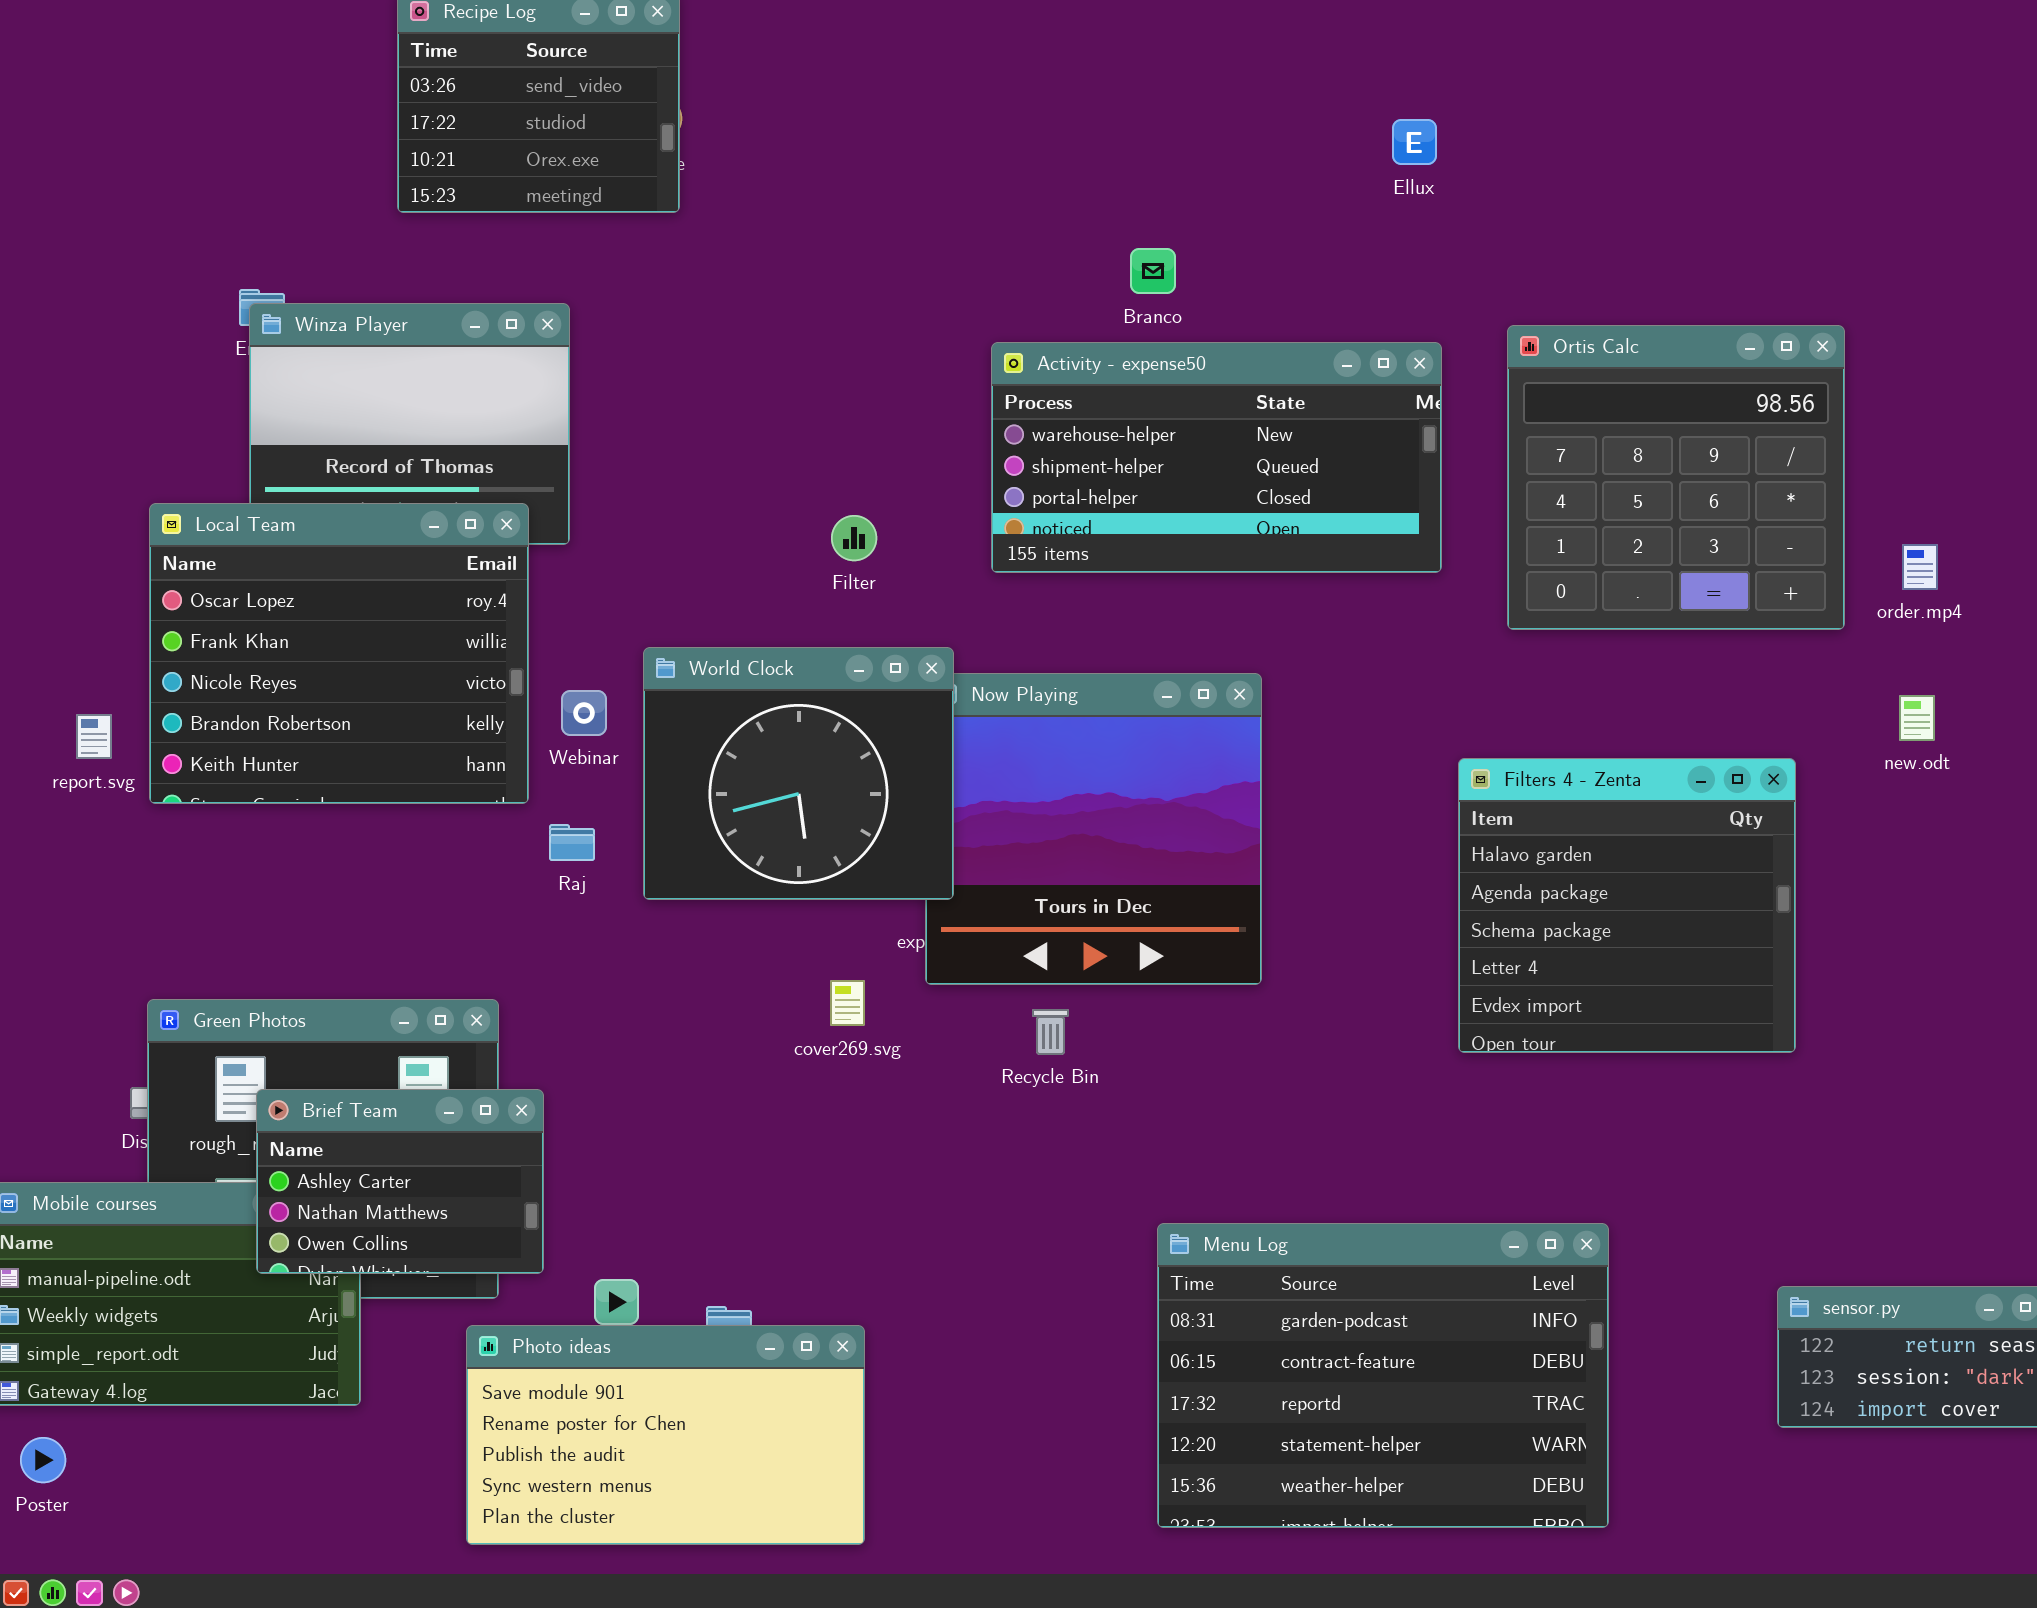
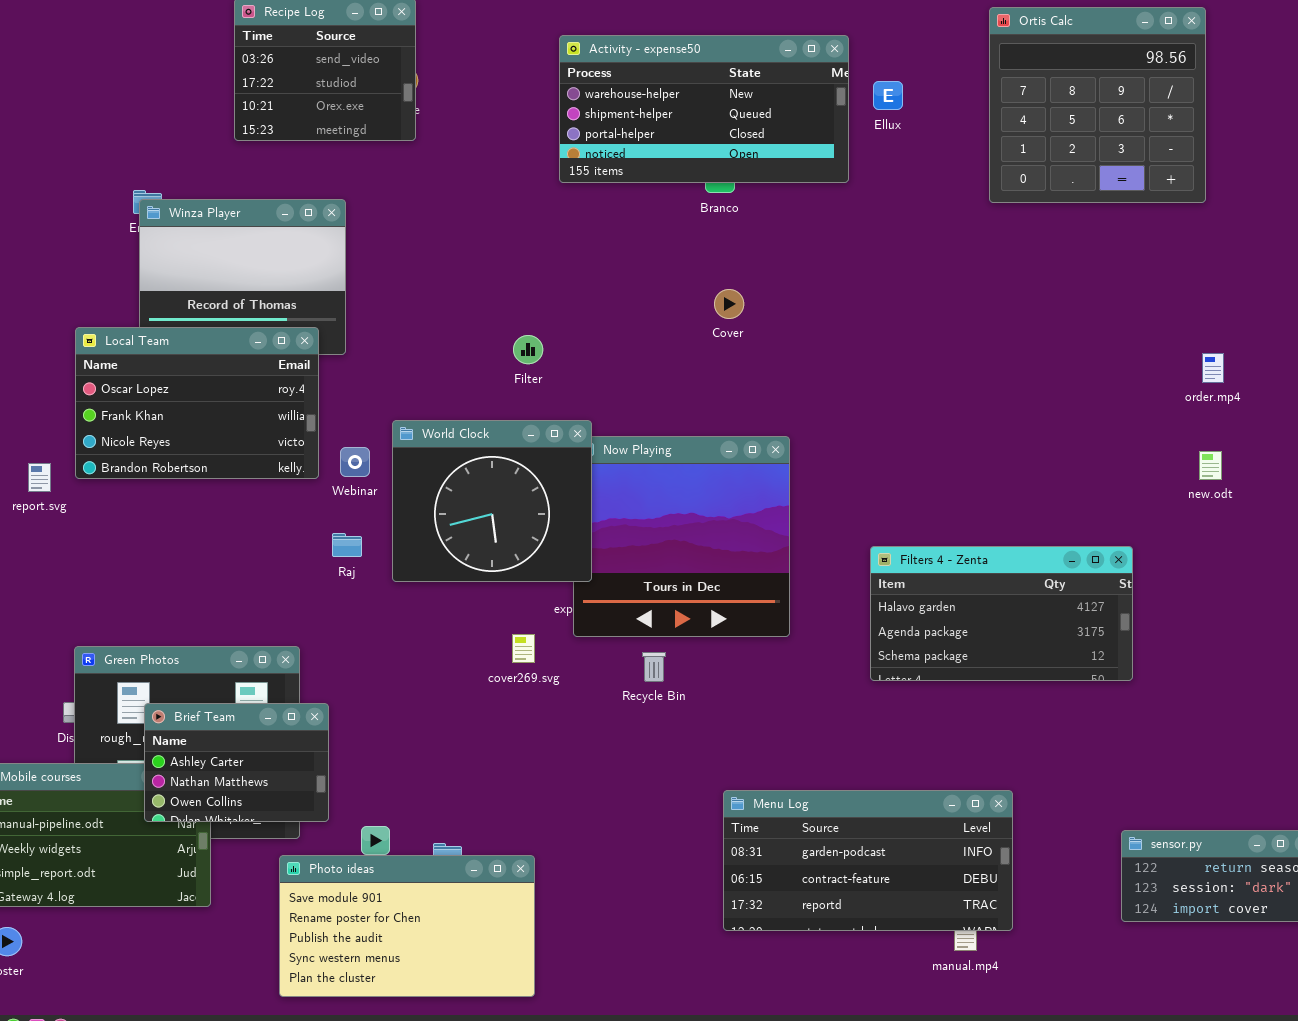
Ortis Calc: [1507,325,1845,630] -> [989,7,1206,203], moved
Activity - expense50: [991,342,1442,573] -> [559,35,849,183], moved
Local Team: [149,503,529,804] -> [75,327,319,479], resized
Filters 4 - Zenta: [1458,758,1796,1053] -> [870,546,1133,681], resized
Menu Log: [1157,1223,1609,1528] -> [723,790,1013,931], resized

